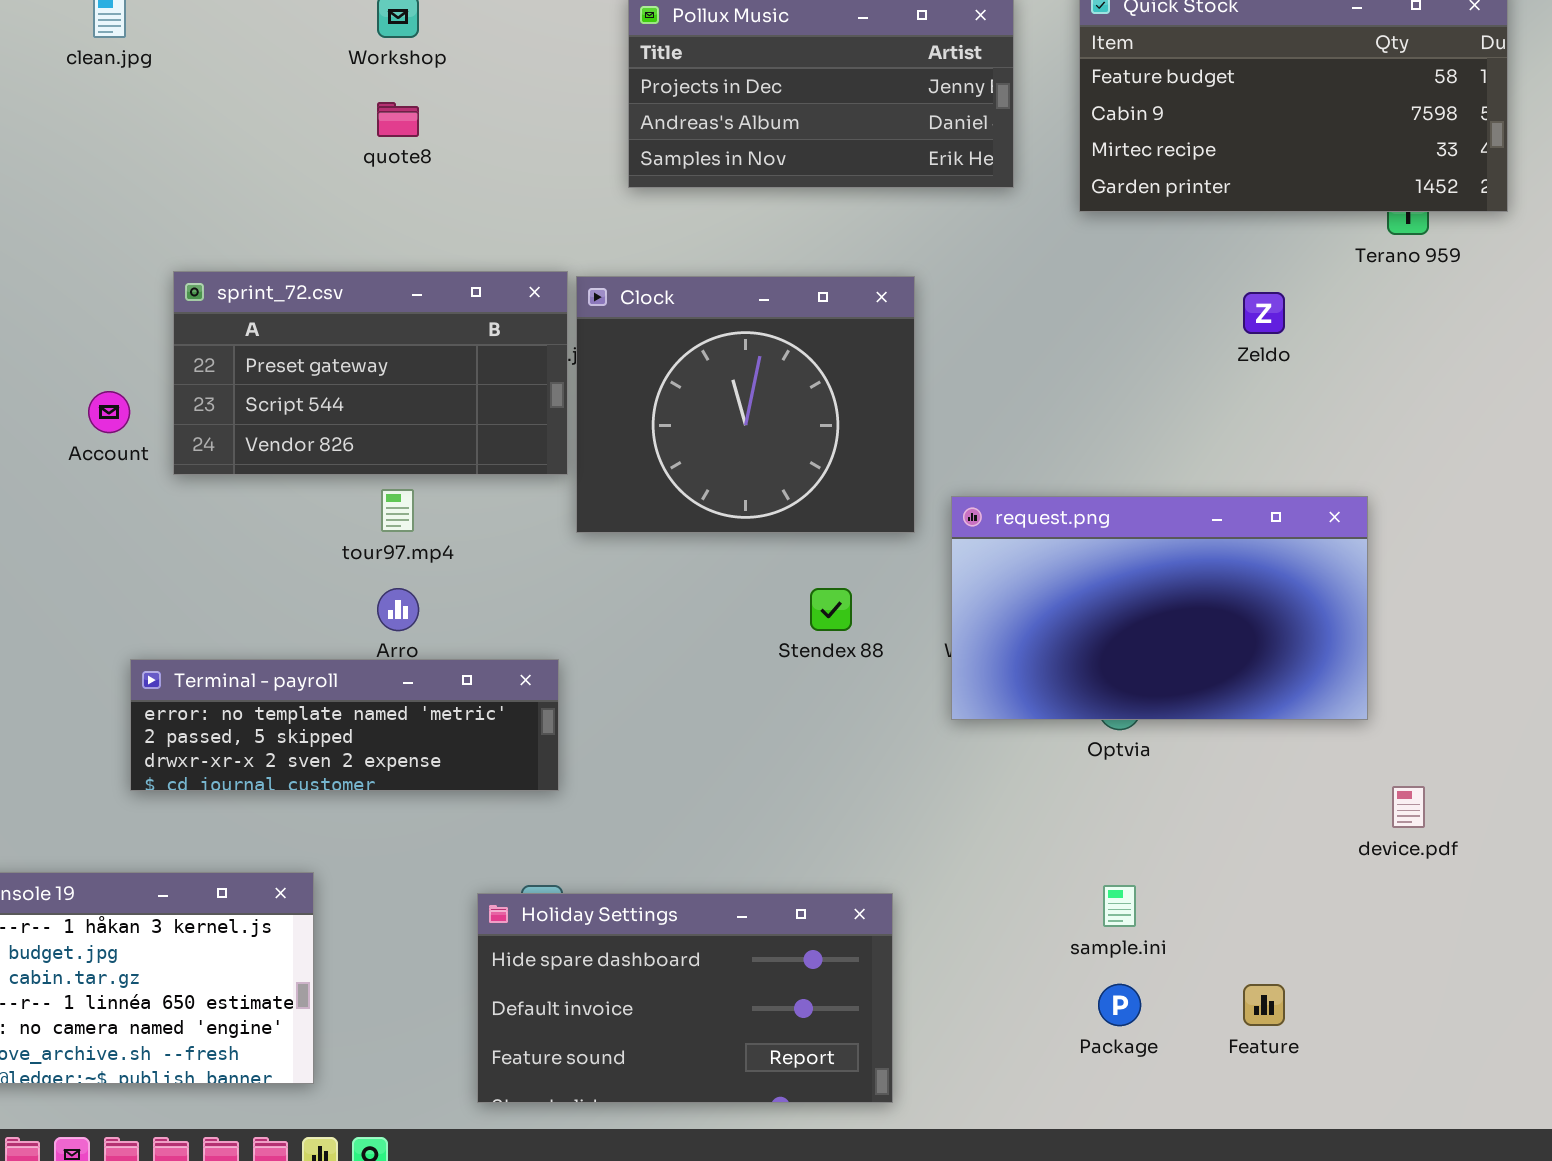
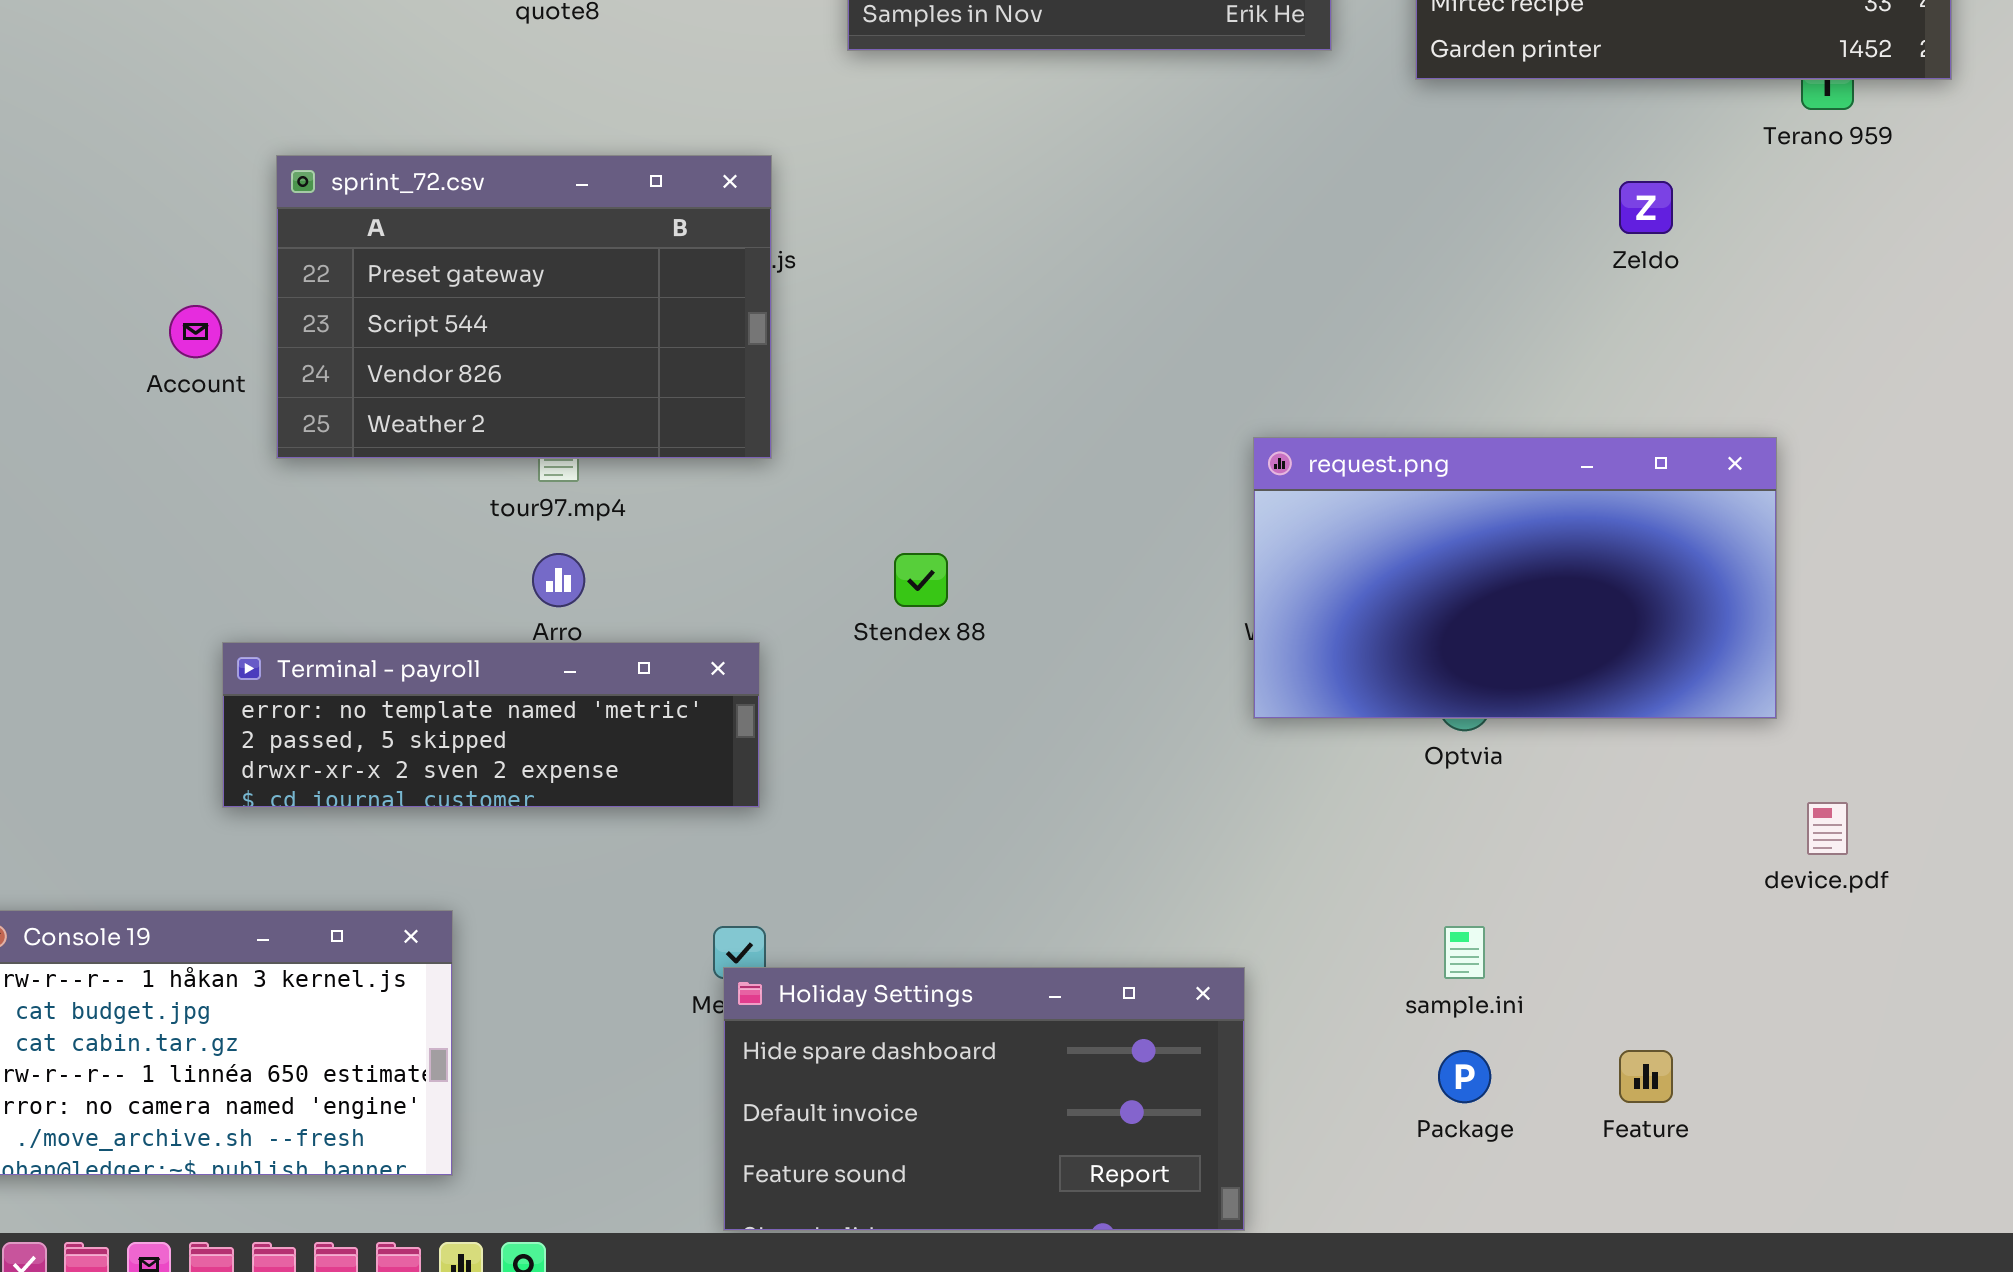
sprint_72.csv: [173,271,568,475] -> [276,155,772,459], resized
Clock: [576,276,915,533] -> none, closed
Stendex 88: [810,588,852,631] -> [894,553,948,607], moved
Holiday Settings: [477,893,893,1103] -> [723,967,1245,1231], moved

